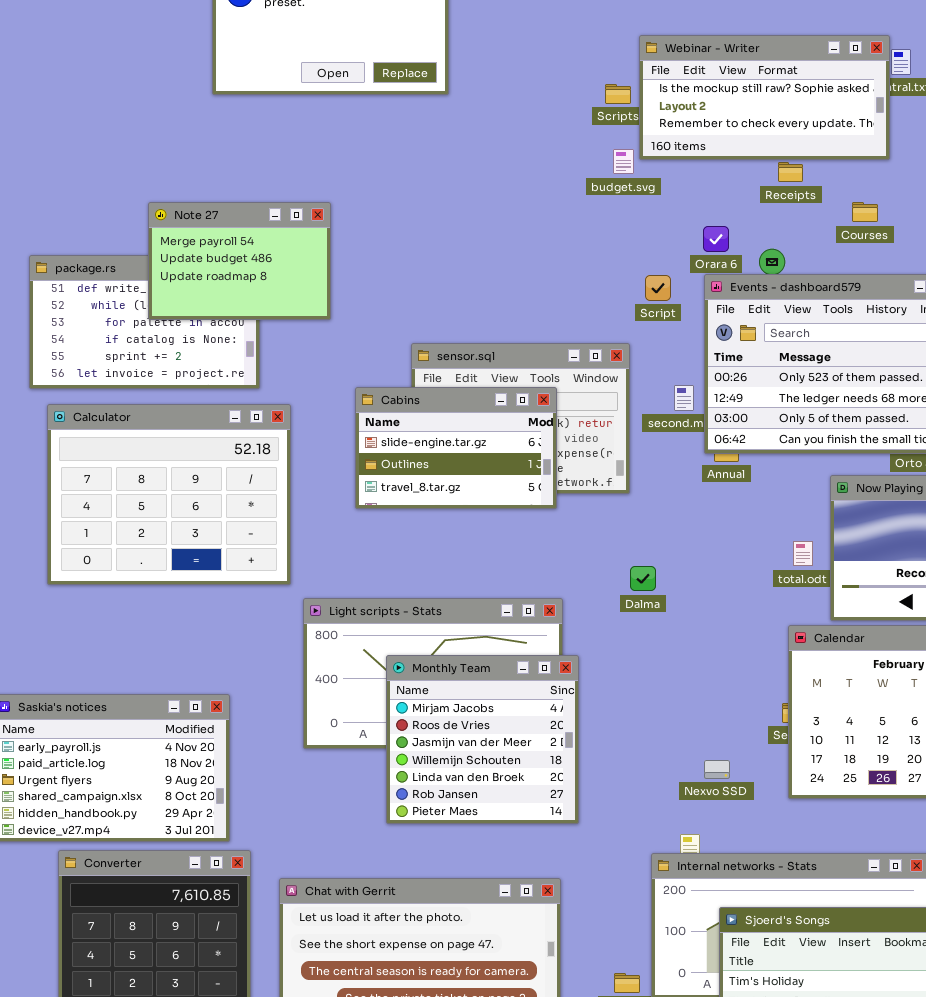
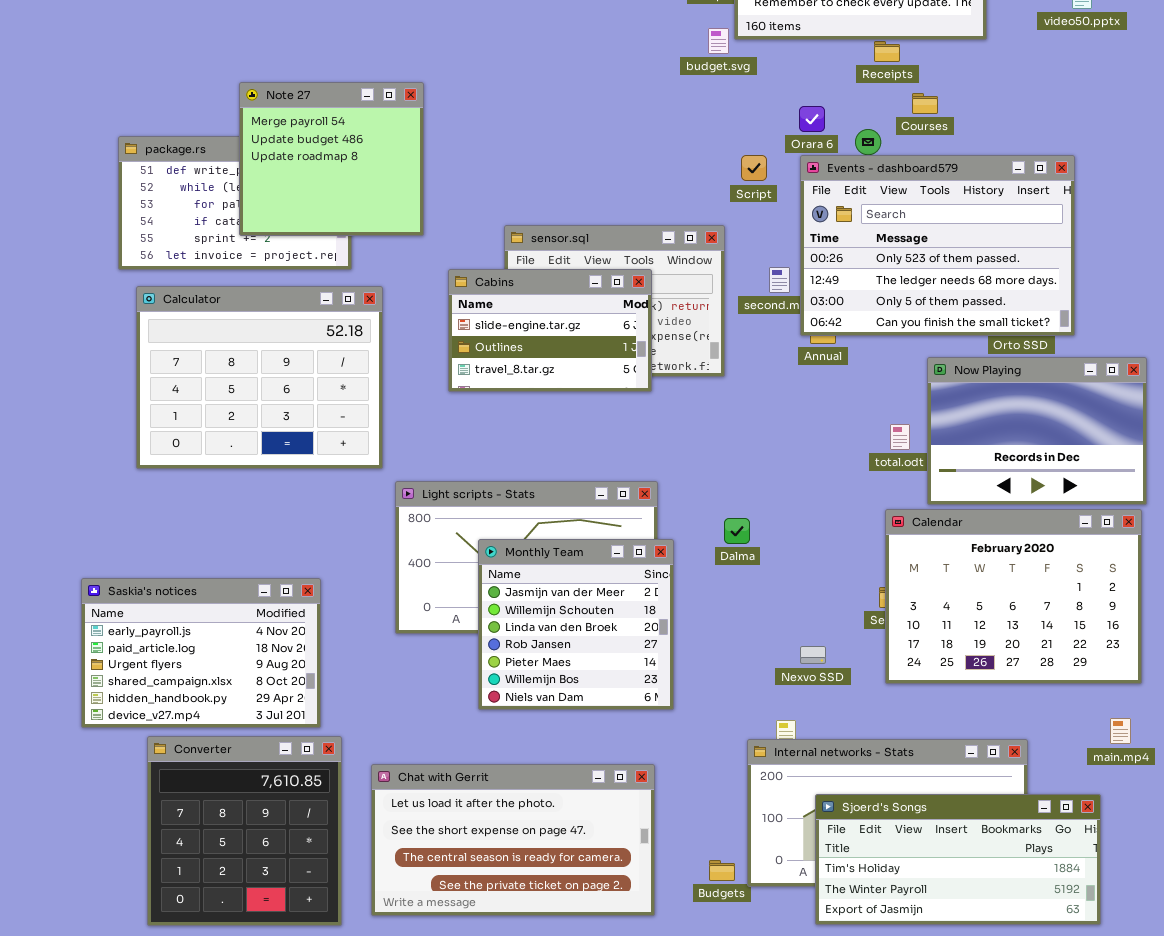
Note 27: [148,202,331,320] -> [239,82,424,236], resized
Courses: [852,202,878,222] -> [912,93,938,114], moved
Dalma: [630,566,656,591] -> [724,518,750,544], moved
Monthly Team: [386,655,579,824] -> [478,539,674,710], scrolled down 2 rows

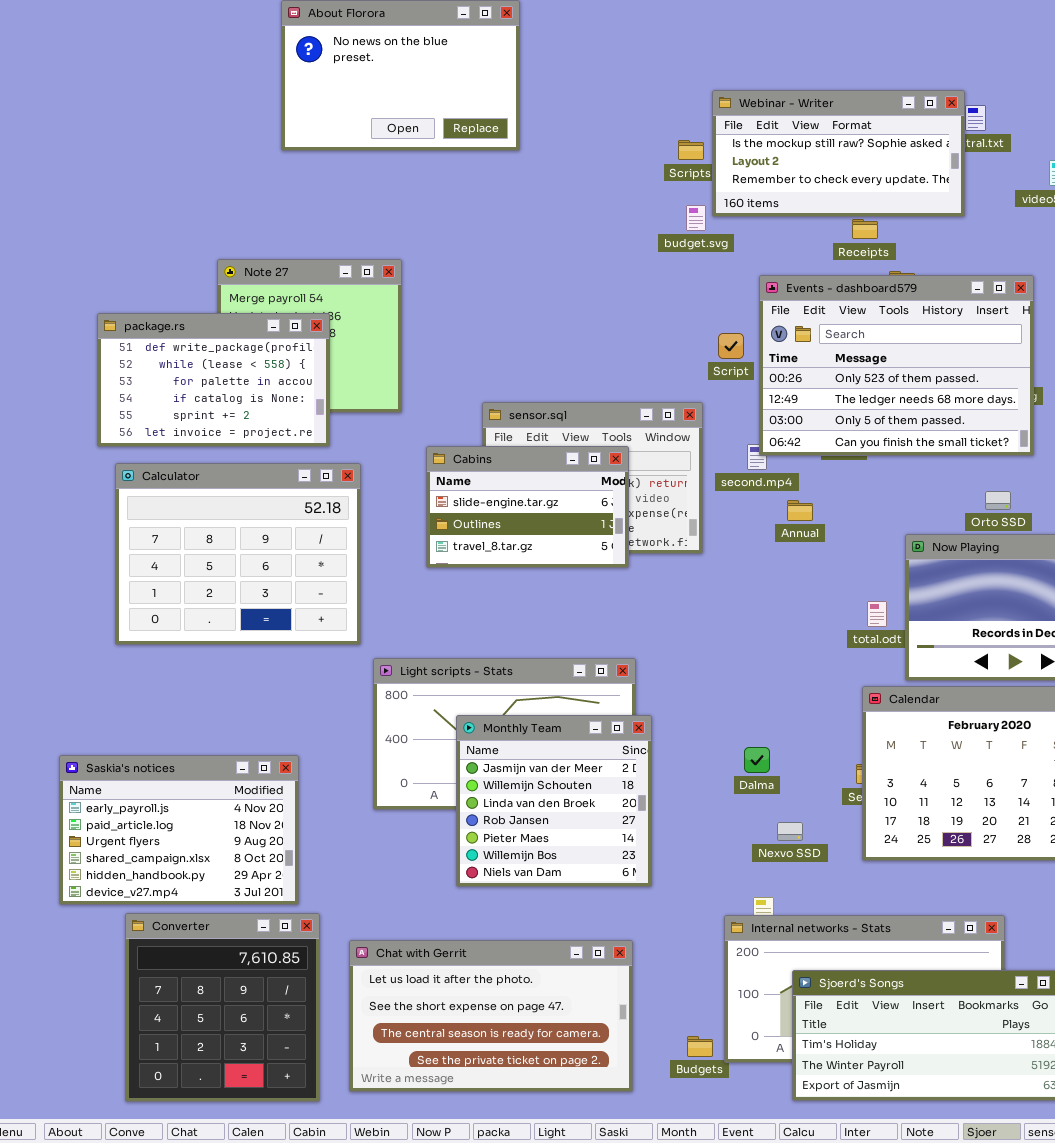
package.rs: [118,136,352,270] -> [97,313,330,447], raised
Events - dashboard579: [800,155,1075,336] -> [759,275,1034,456], moved
Dalma: [724,518,750,544] -> [744,747,770,773], moved

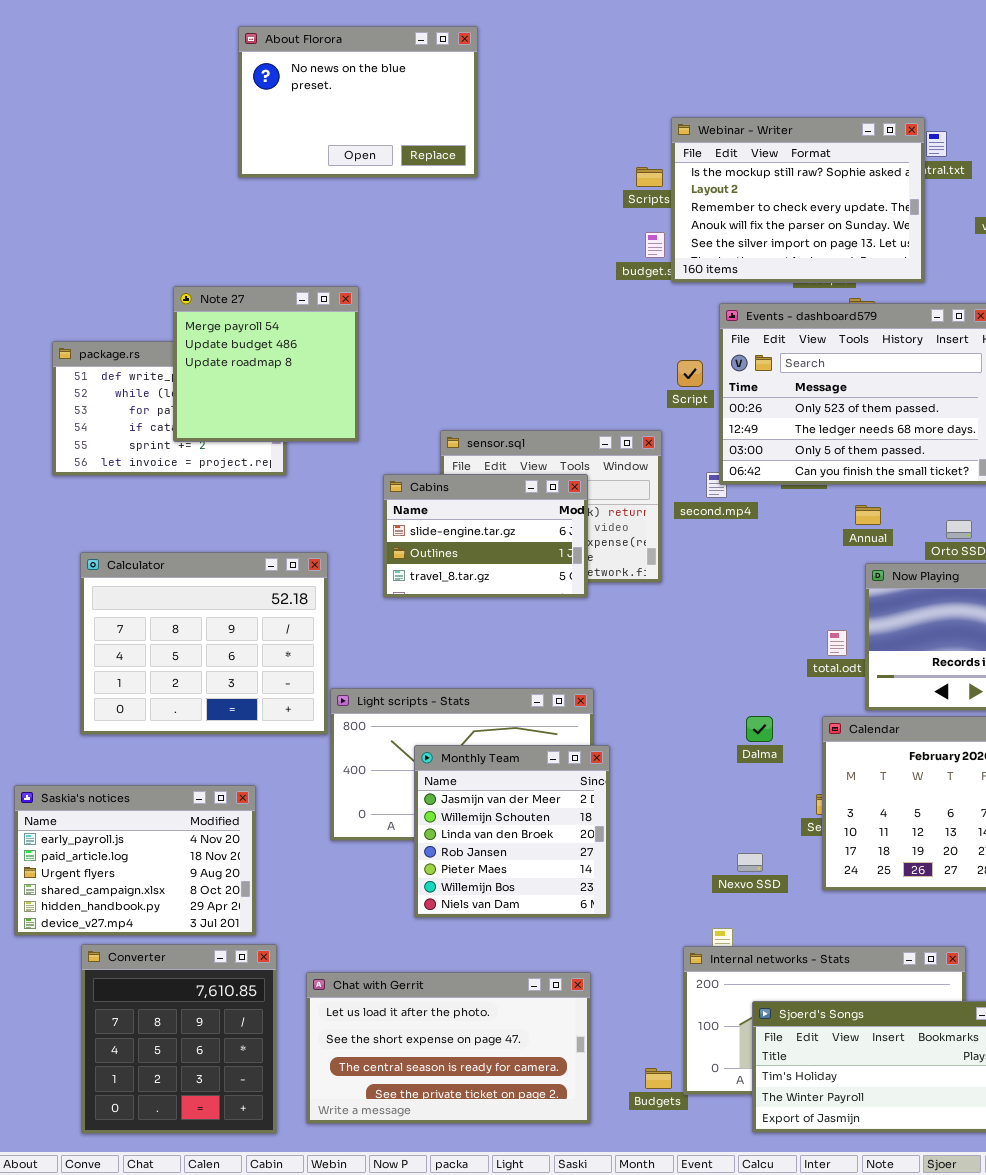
Webinar - Writer: [712,90,965,217] -> [671,117,925,283], resized
Note 27: [217,259,402,413] -> [173,286,359,442], raised
Calculator: [115,463,361,645] -> [80,552,328,735], moved
Annual: [787,500,813,521] -> [855,505,881,525], moved
Dalma: [744,747,770,773] -> [746,716,773,742], moved

